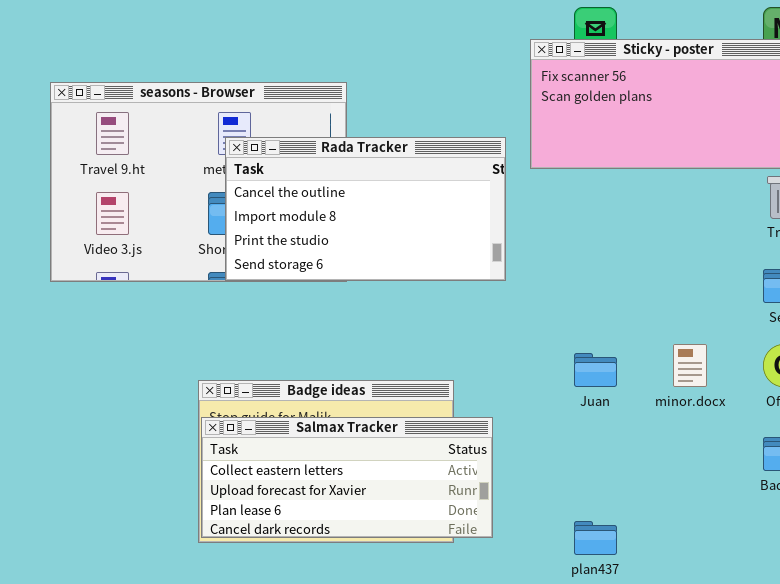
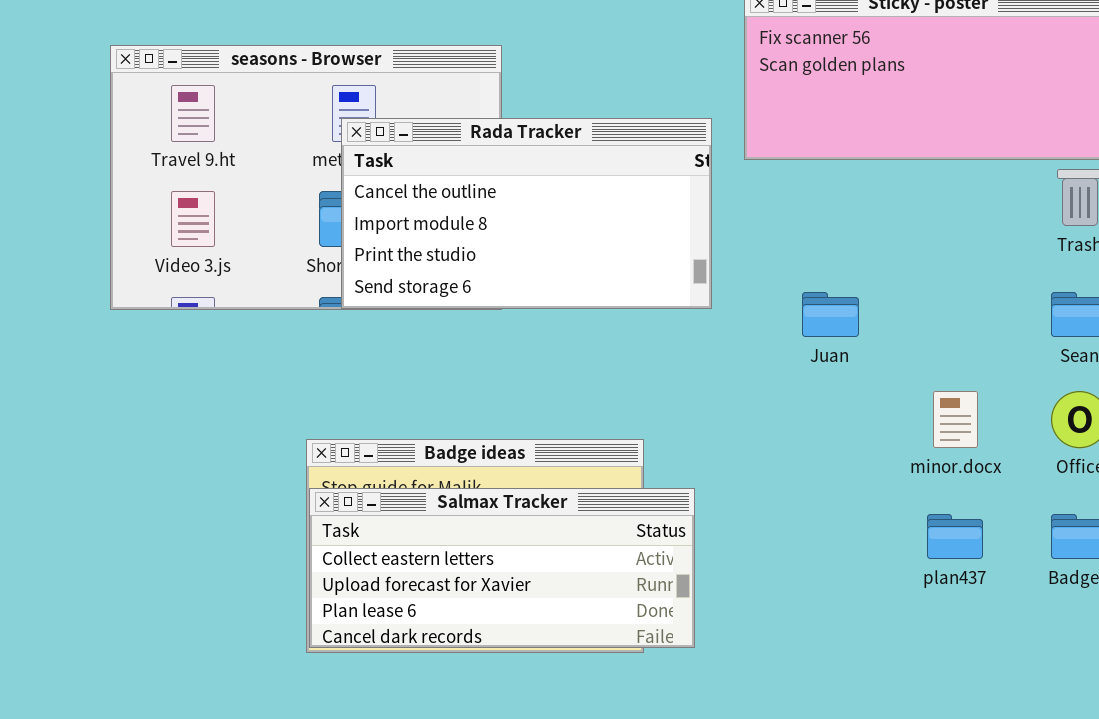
Juan: [574,353,617,387] -> [802,292,859,337], moved
plan437: [574,521,617,555] -> [927,514,983,559], moved

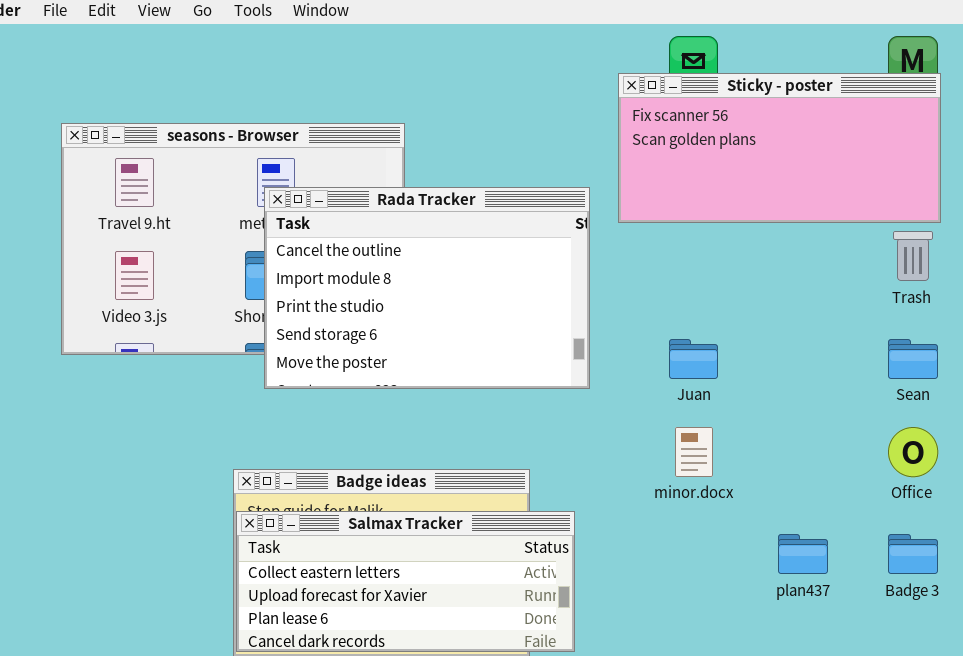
Rada Tracker: [341,118,712,309] -> [264,187,590,389], resized
minor.docx: [933,391,978,448] -> [675,427,713,477], moved

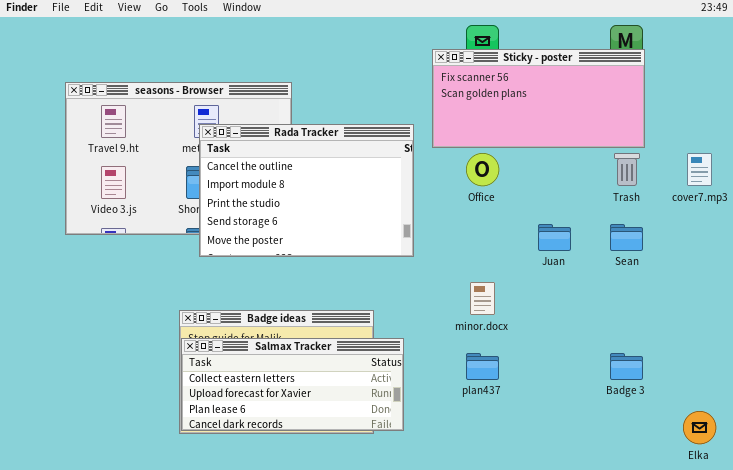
Juan: [669,339,718,379] -> [538,224,571,251], moved
Office: [888,427,938,477] -> [466,153,499,186], moved
plan437: [778,534,828,574] -> [466,353,499,380], moved

